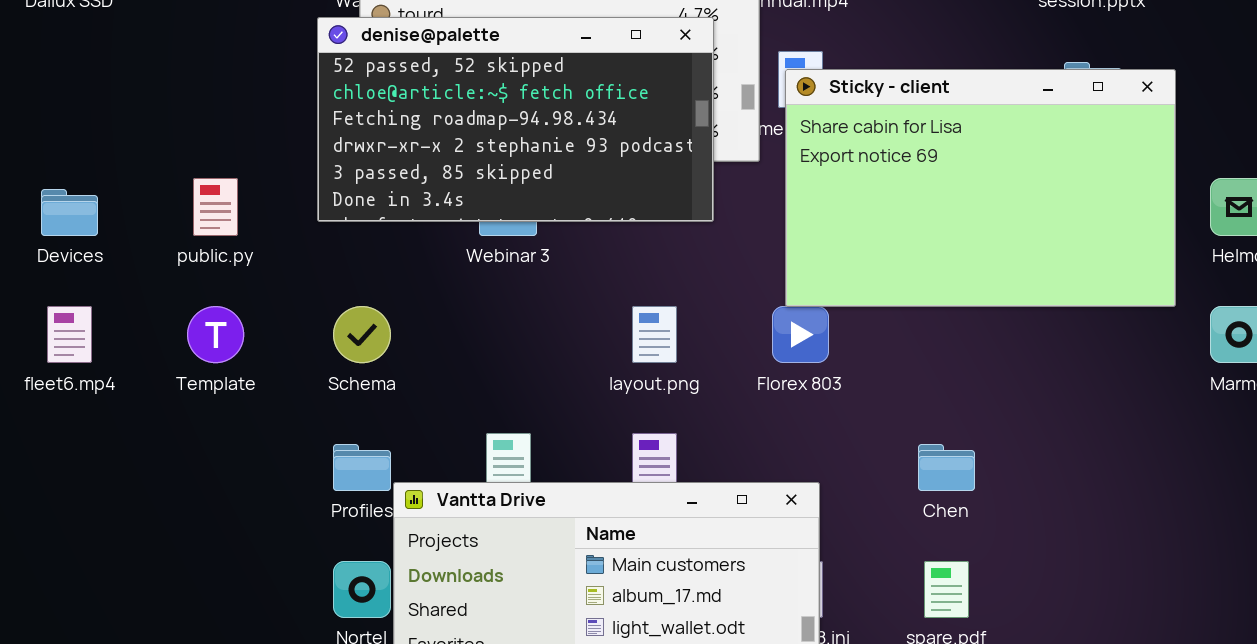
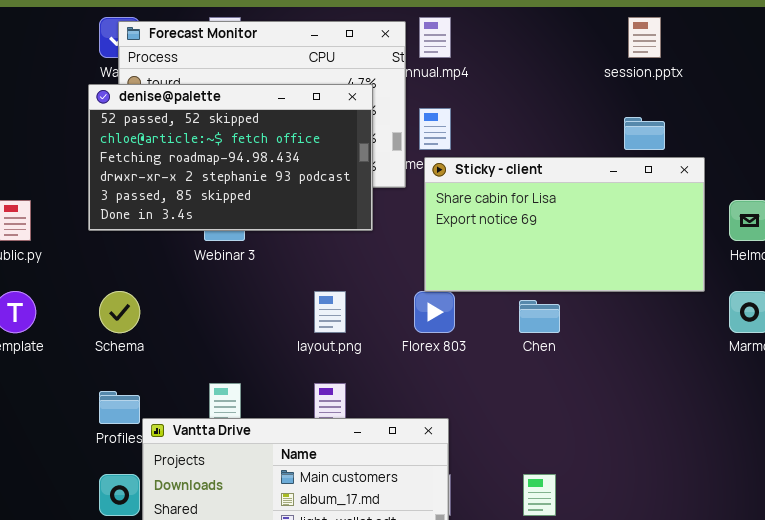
Sticky - client: [785,69,1176,307] -> [424,157,705,292], resized
Chen: [918,444,975,491] -> [519,300,560,333], moved

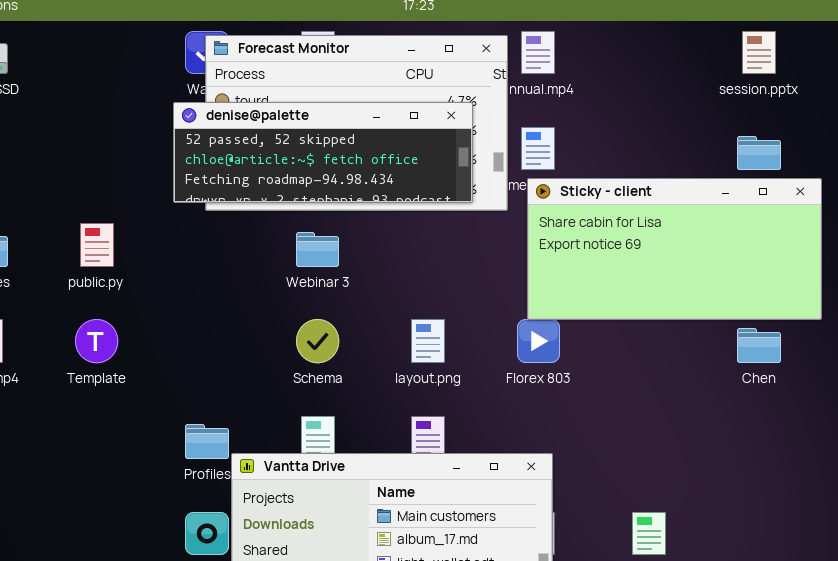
denise@palette: [88,84,373,231] -> [173,102,473,203], resized
Schema: [99,291,140,333] -> [296,319,339,363], moved
Chen: [519,300,560,333] -> [737,328,781,363], moved

